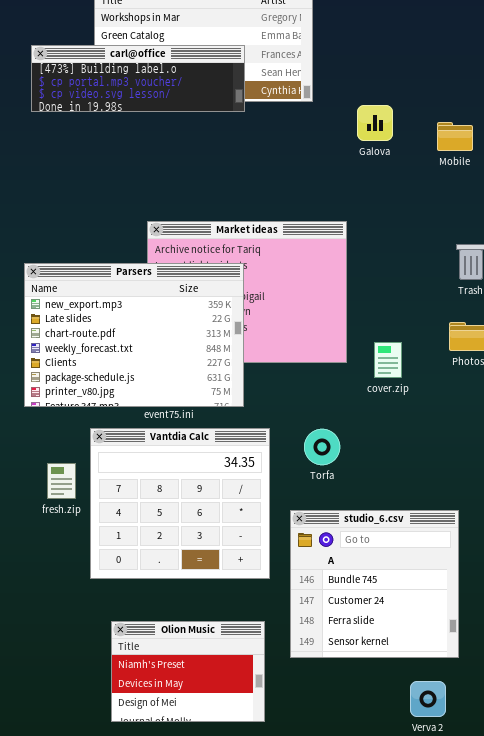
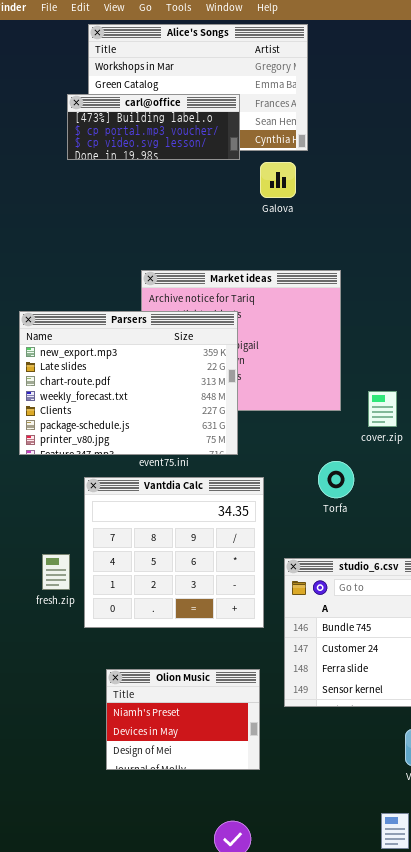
carl@office: [31,45,245,112] -> [67,94,240,160], resized
Galova: [357,105,393,141] -> [260,162,296,198], moved
Torfa: [304,429,340,465] -> [318,461,354,498], moved
fresh.zip: [47,463,76,499] -> [42,554,70,590], moved

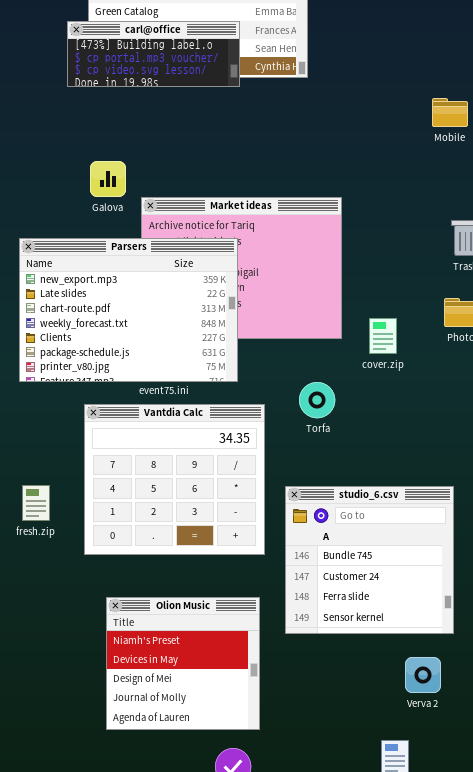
Galova: [260,162,296,198] -> [90,161,126,197], moved
Torfa: [318,461,354,498] -> [299,382,335,418], moved
fresh.zip: [42,554,70,590] -> [22,485,50,521], moved
Olion Music: [106,669,260,770] -> [106,597,260,730], resized

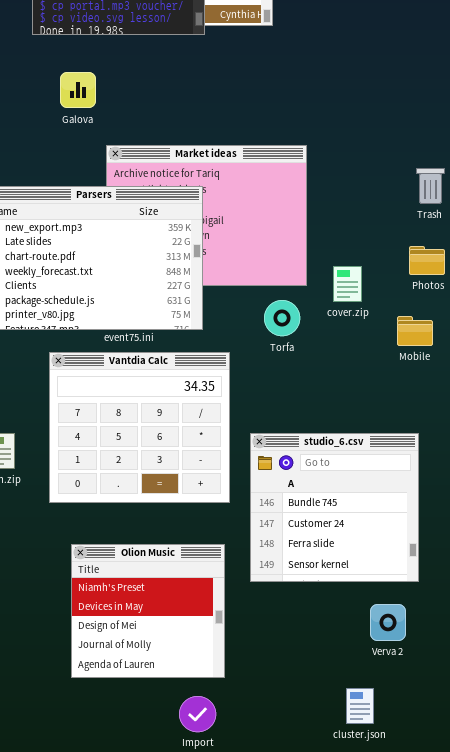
Mobile: [432,98,468,127] -> [397,316,433,346], moved
Galova: [90,161,126,197] -> [60,72,96,108], moved
Torfa: [299,382,335,418] -> [264,300,300,336], moved

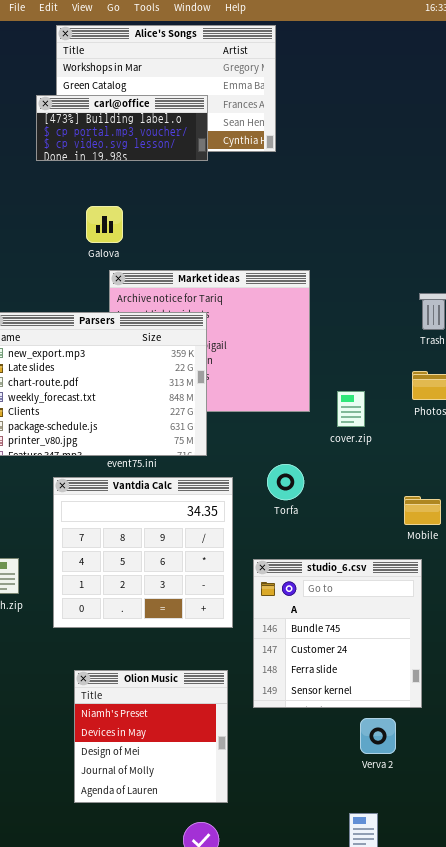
Galova: [60,72,96,108] -> [86,206,123,243], moved
Torfa: [264,300,300,336] -> [267,464,304,500], moved
Mobile: [397,316,433,346] -> [404,496,441,525], moved
Verva 2: [370,604,406,641] -> [360,718,396,754], moved

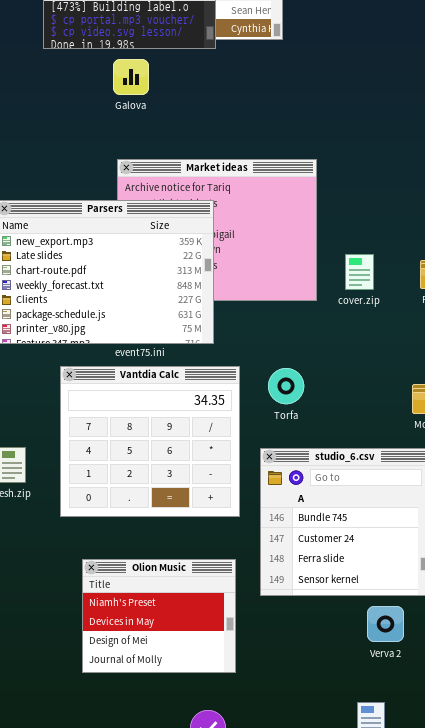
Galova: [86,206,123,243] -> [113,59,149,95], moved
cover.zip: [337,391,365,427] -> [345,254,374,290], moved
Torfa: [267,464,304,500] -> [268,368,304,404], moved
Olion Music: [74,670,228,803] -> [82,559,236,673], resized

